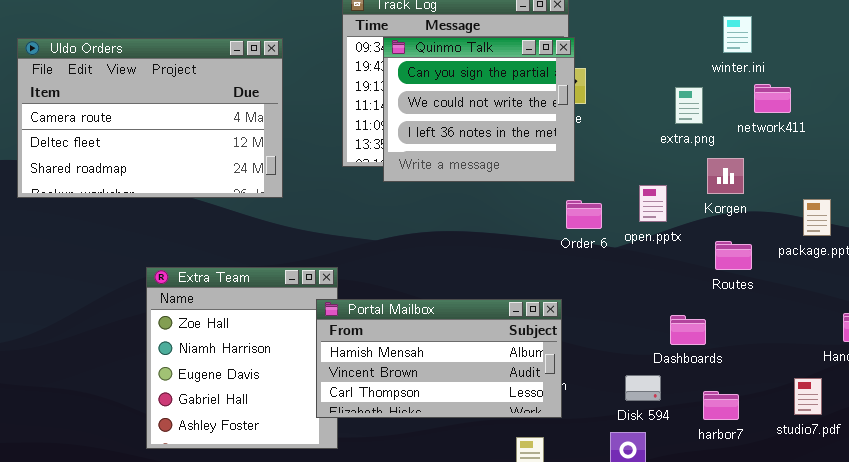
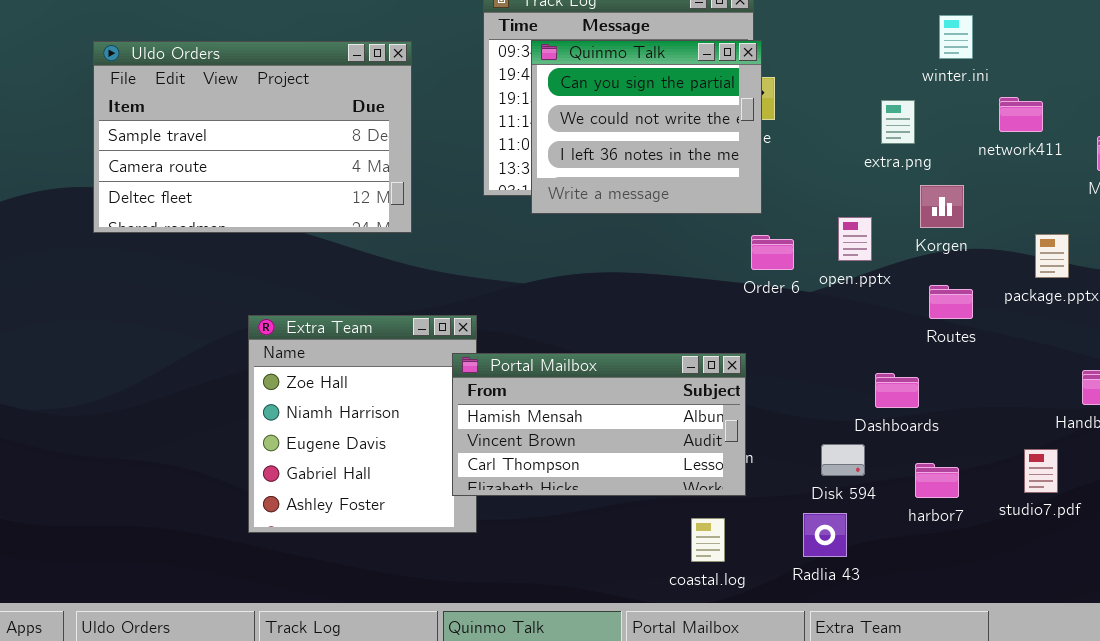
Uldo Orders: [17,38,283,198] -> [93,41,412,233], scrolled up 1 row
network411: [754,84,791,113] -> [999,97,1043,132], moved

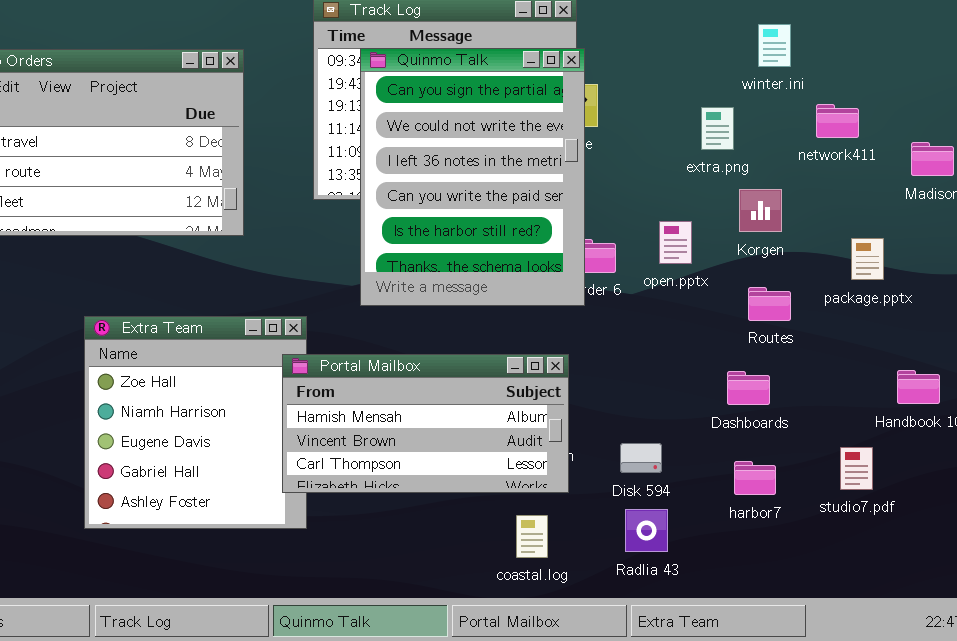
Quinmo Talk: [531,40,762,214] -> [360,48,585,306], resized
Dashboards: [875,373,919,408] -> [727,371,770,405], moved
Disk 594: [821,444,865,476] -> [620,443,662,473], moved

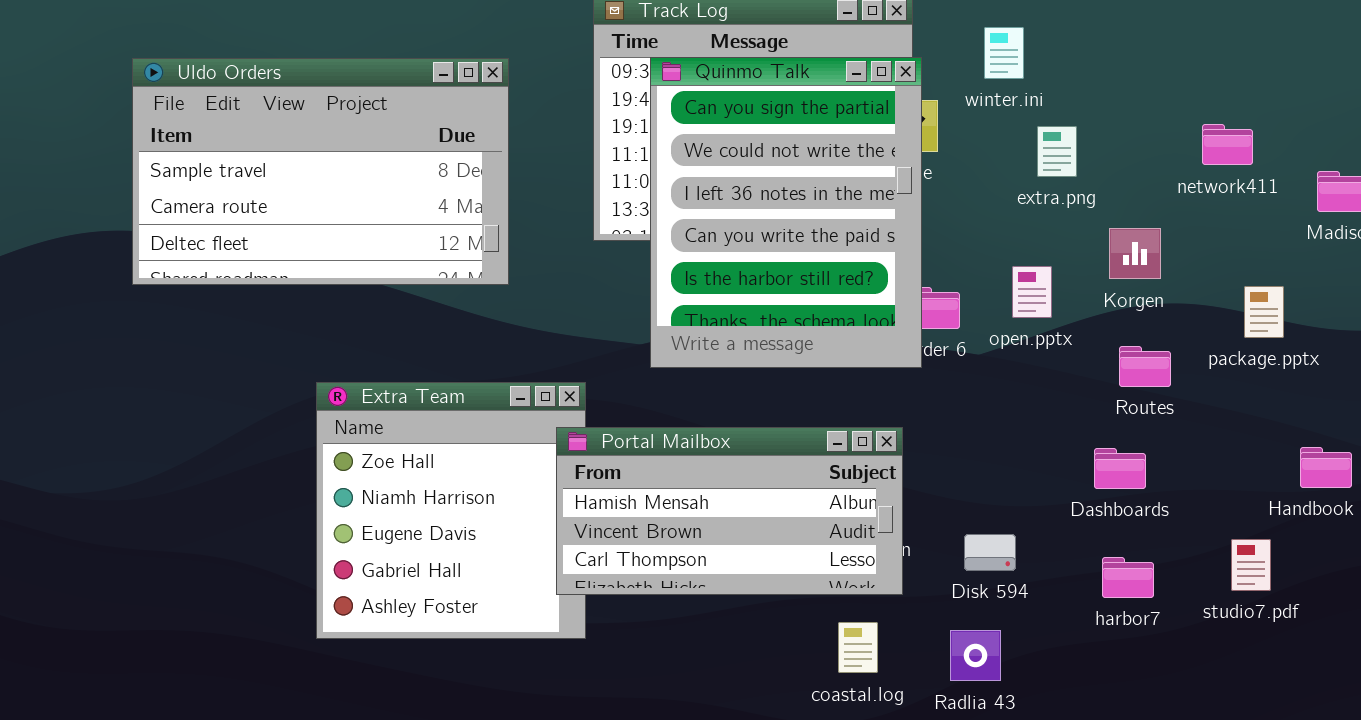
winter.ini: [758,24,791,67] -> [984,27,1024,79], moved
extra.png: [701,107,734,150] -> [1037,126,1077,177], moved
Radlia 43: [625,509,668,552] -> [950,630,1001,681], moved

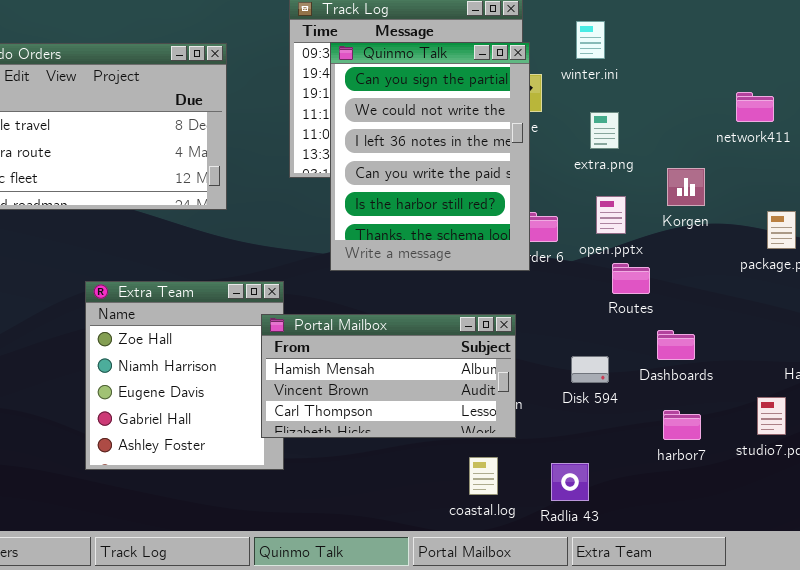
extra.png: [1037,126,1077,177] -> [590,112,619,149], moved
Routes: [1119,346,1171,387] -> [612,263,650,294], moved
Disk 594: [964,534,1016,571] -> [571,356,609,383], moved

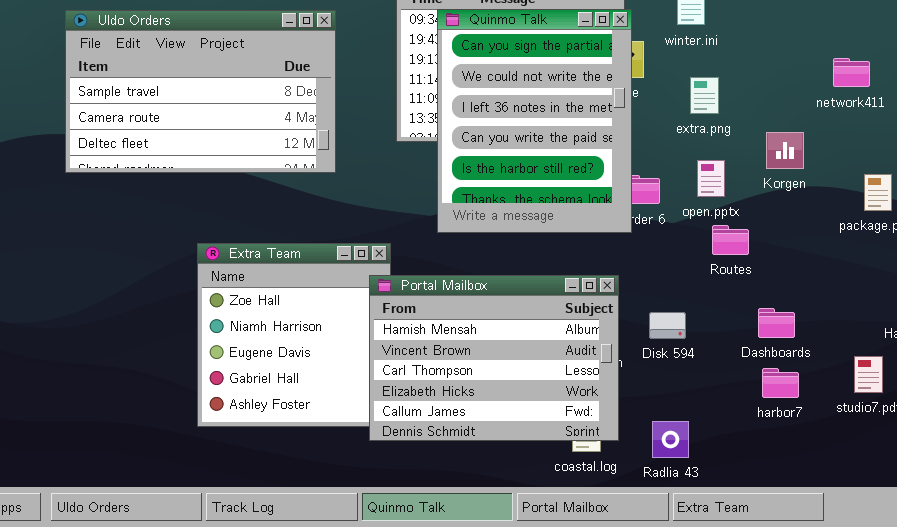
Portal Mailbox: [261,314,516,438] -> [369,275,619,441], resized
Dashboards: [657,330,695,360] -> [758,308,795,338], moved
Disk 594: [571,356,609,383] -> [649,312,686,339], moved

